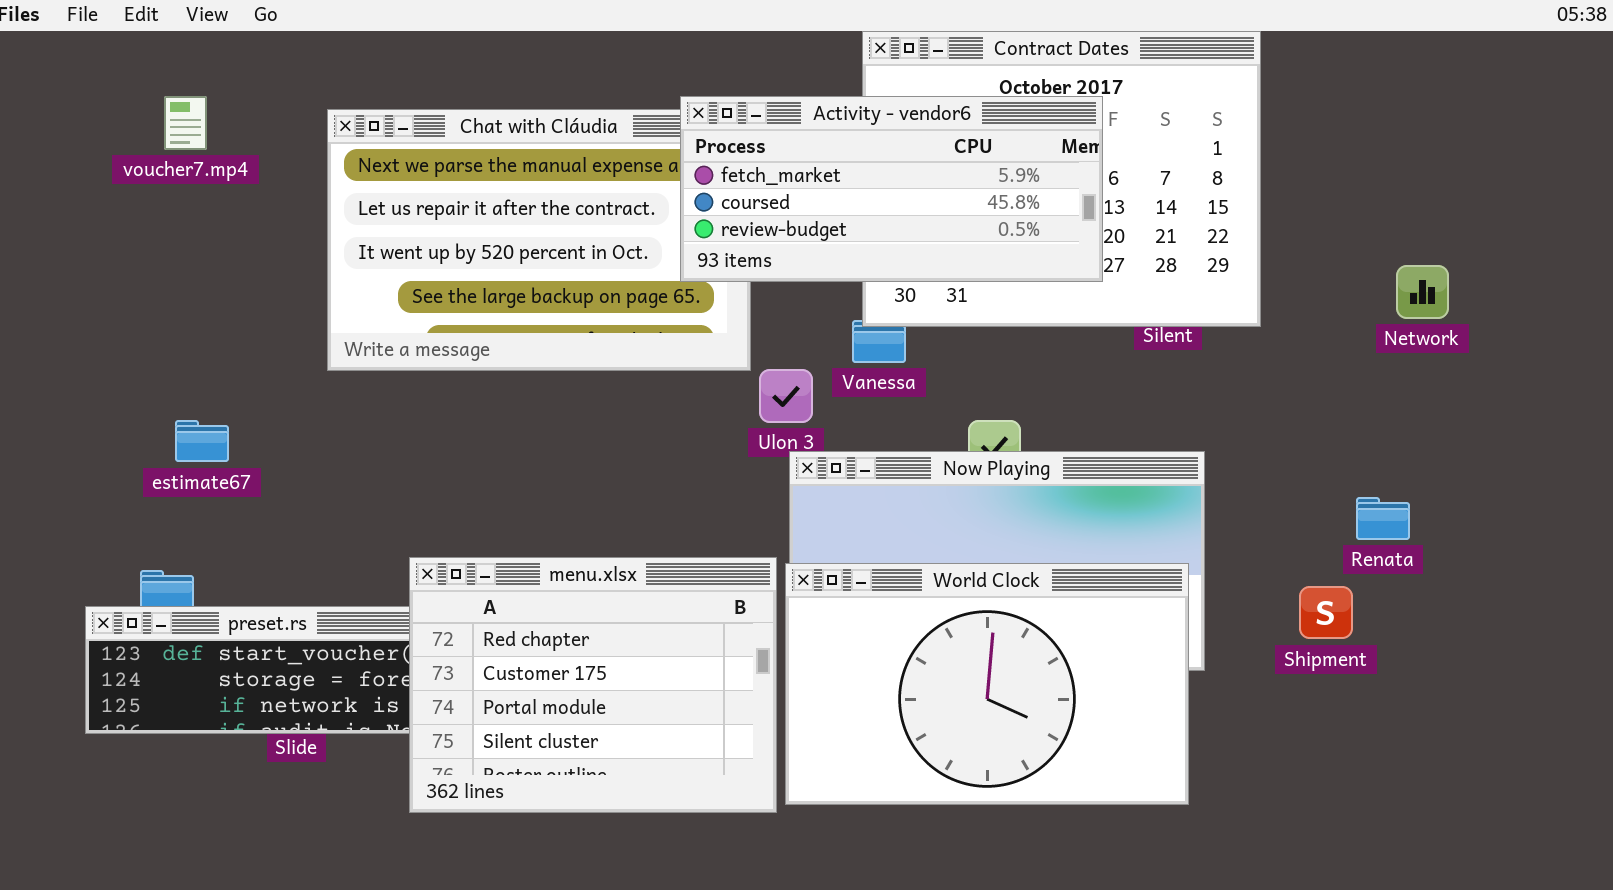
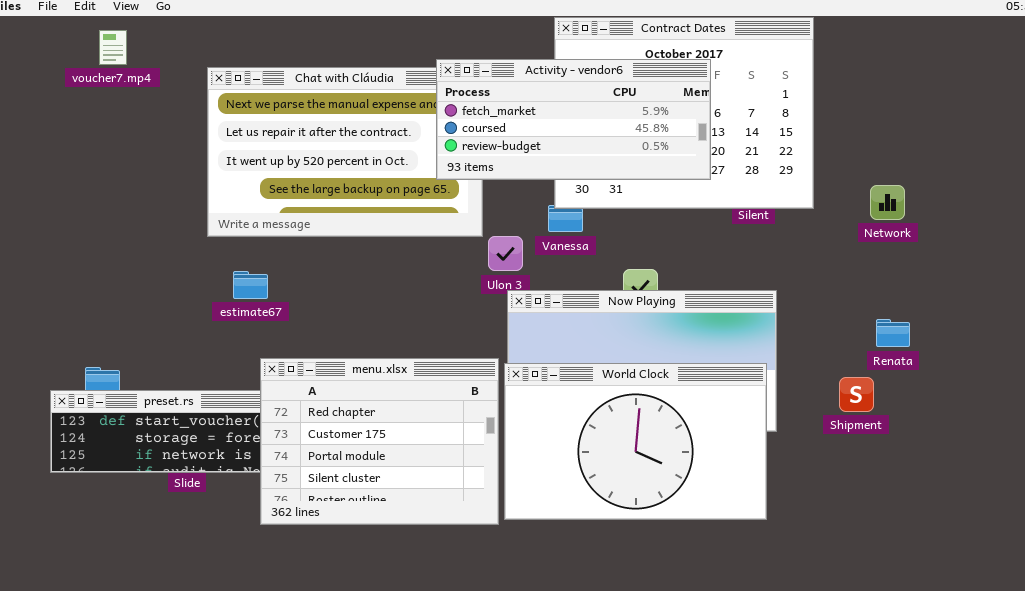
voucher7.mp4: [164,96,207,150] -> [99,30,127,65], moved
Network: [1396,265,1449,319] -> [870,185,905,220], moved
estimate67: [175,420,229,462] -> [233,271,268,299], moved

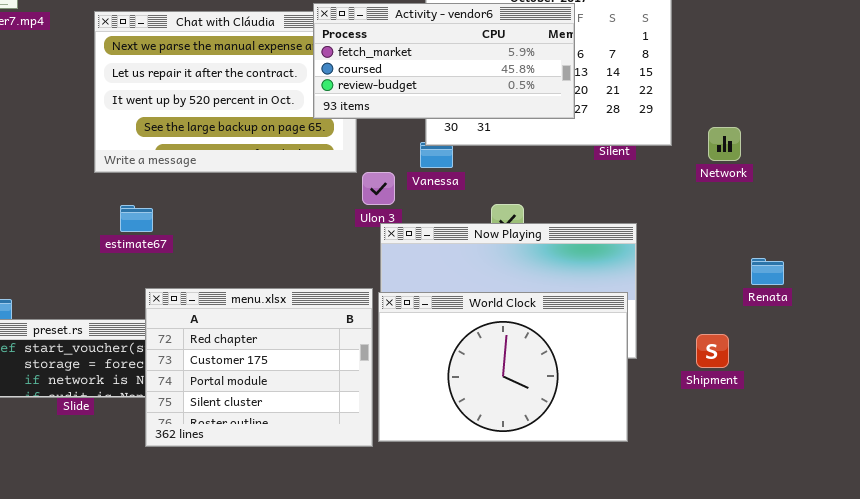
Network: [870,185,905,220] -> [708,127,741,161], moved
Renata: [876,319,910,347] -> [751,258,784,285], moved
Shipment: [839,377,874,412] -> [696,334,729,368], moved

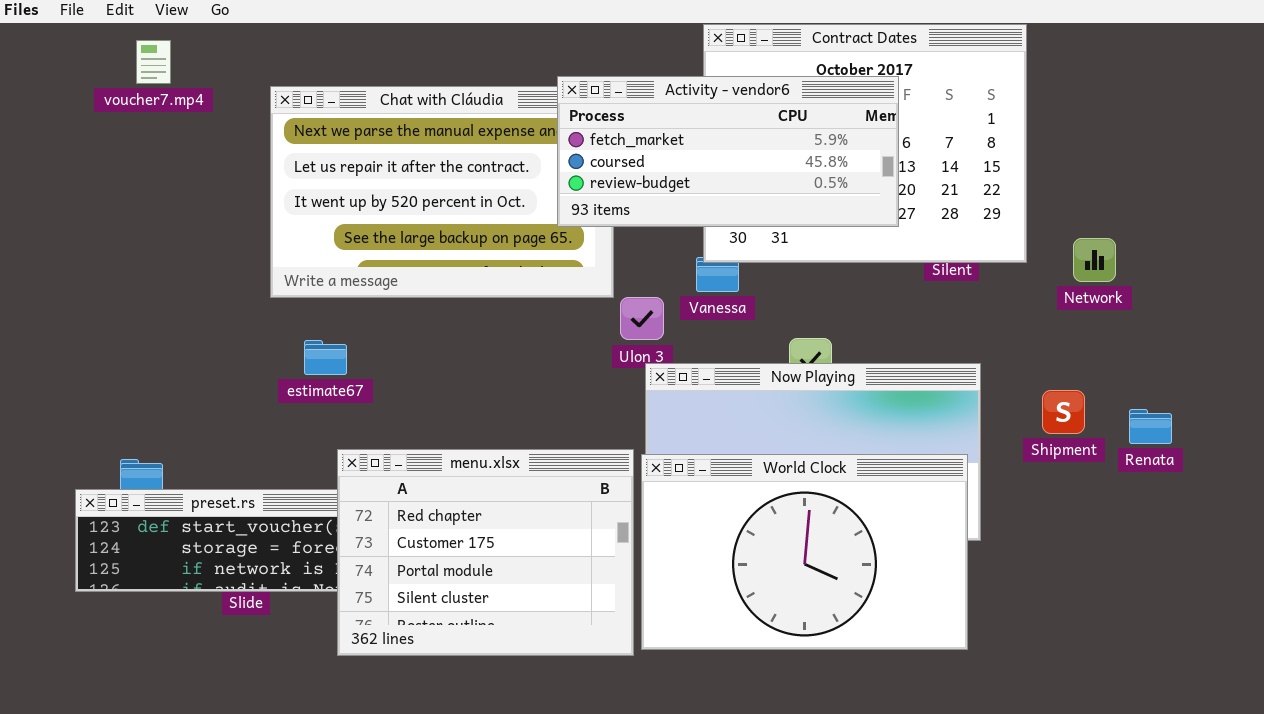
Shipment: [696,334,729,368] -> [1042,390,1085,434], moved

